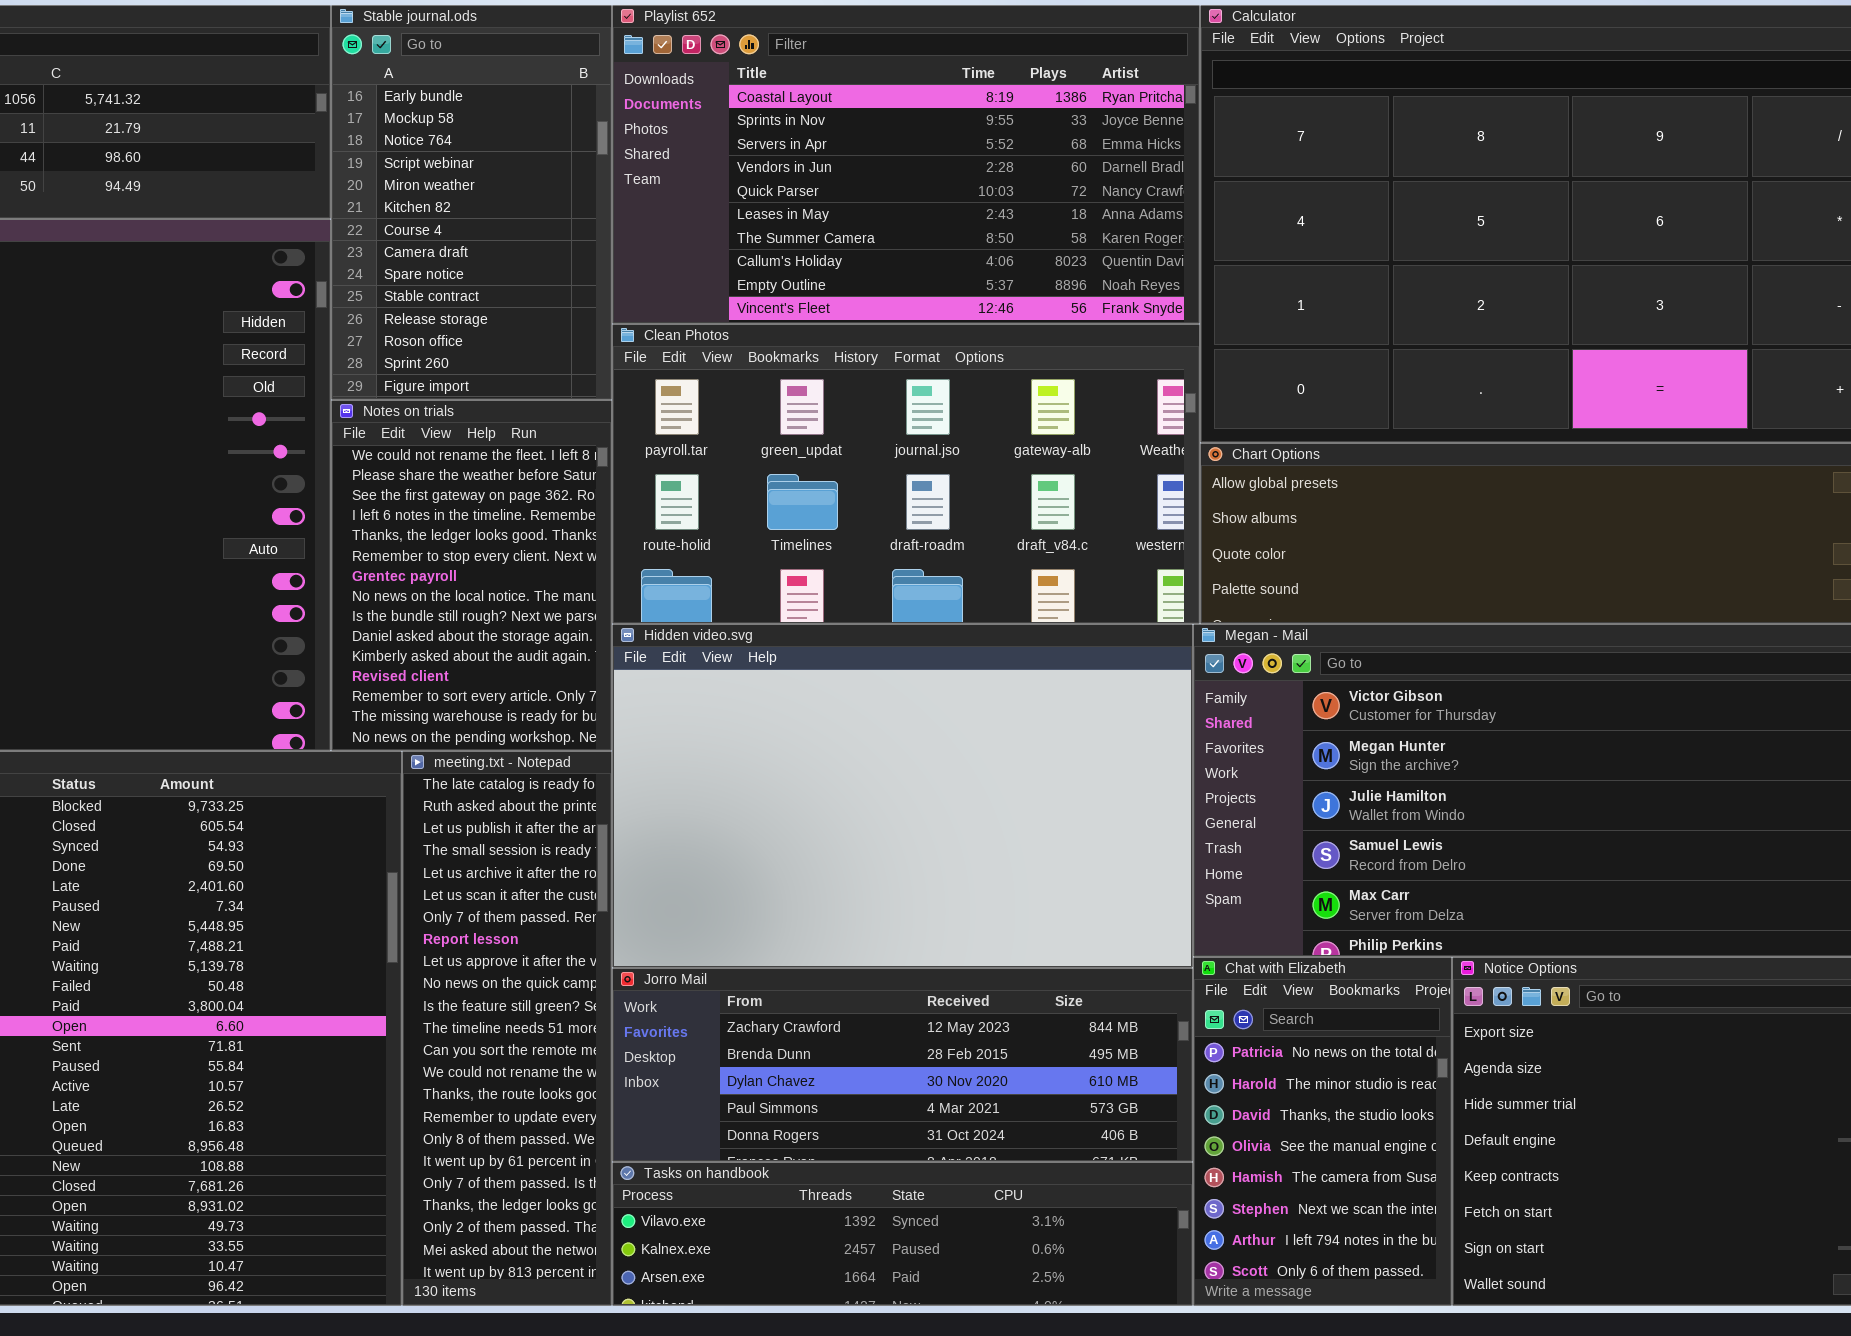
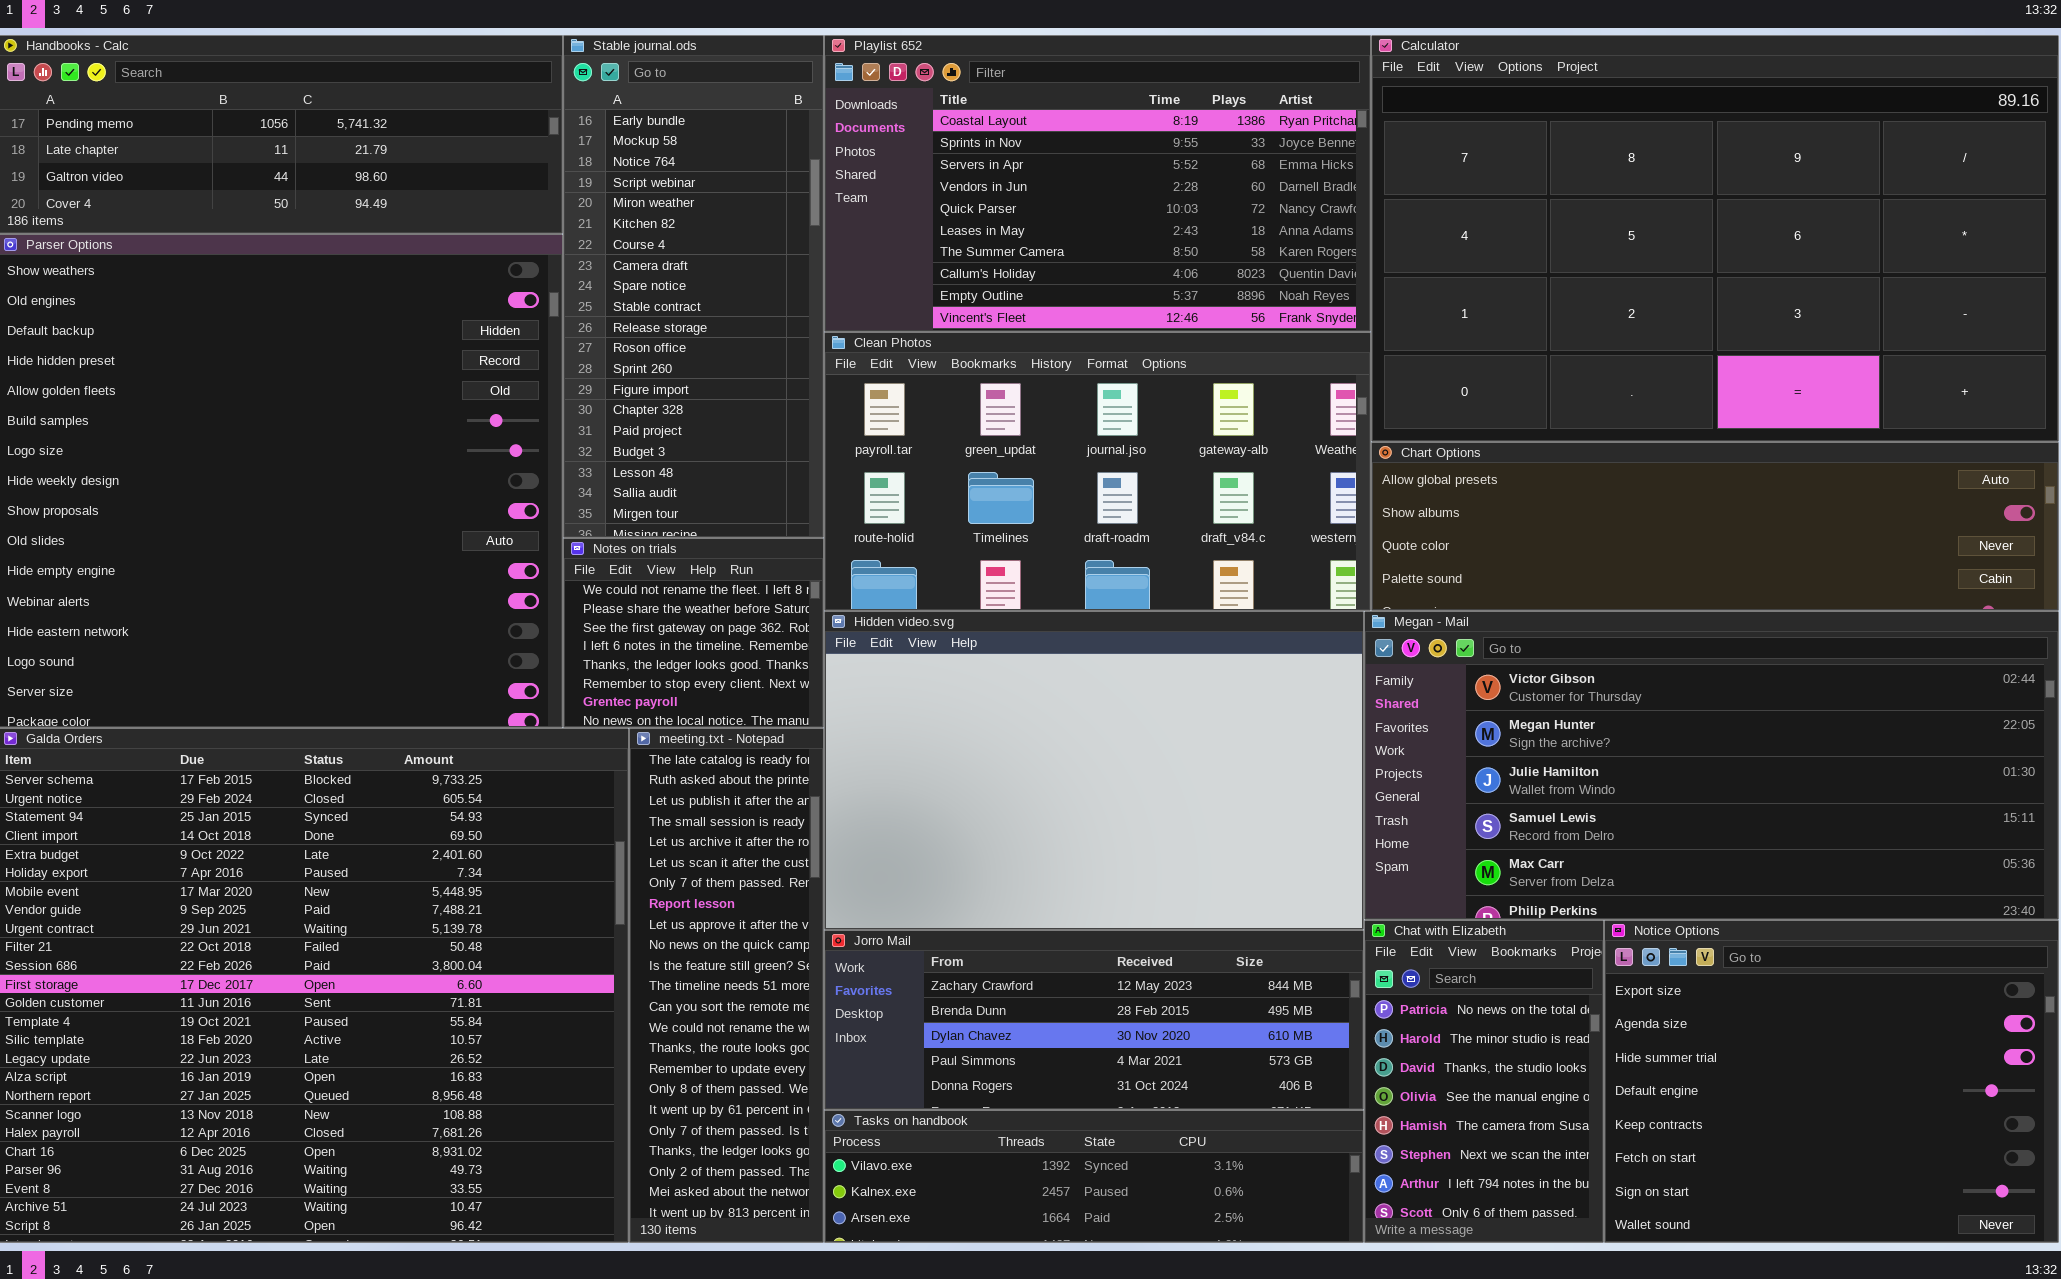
Stable journal.ods: [331,5,612,400] -> [563,35,824,538], resized
Notes on trials: [331,400,612,751] -> [563,538,824,728], resized

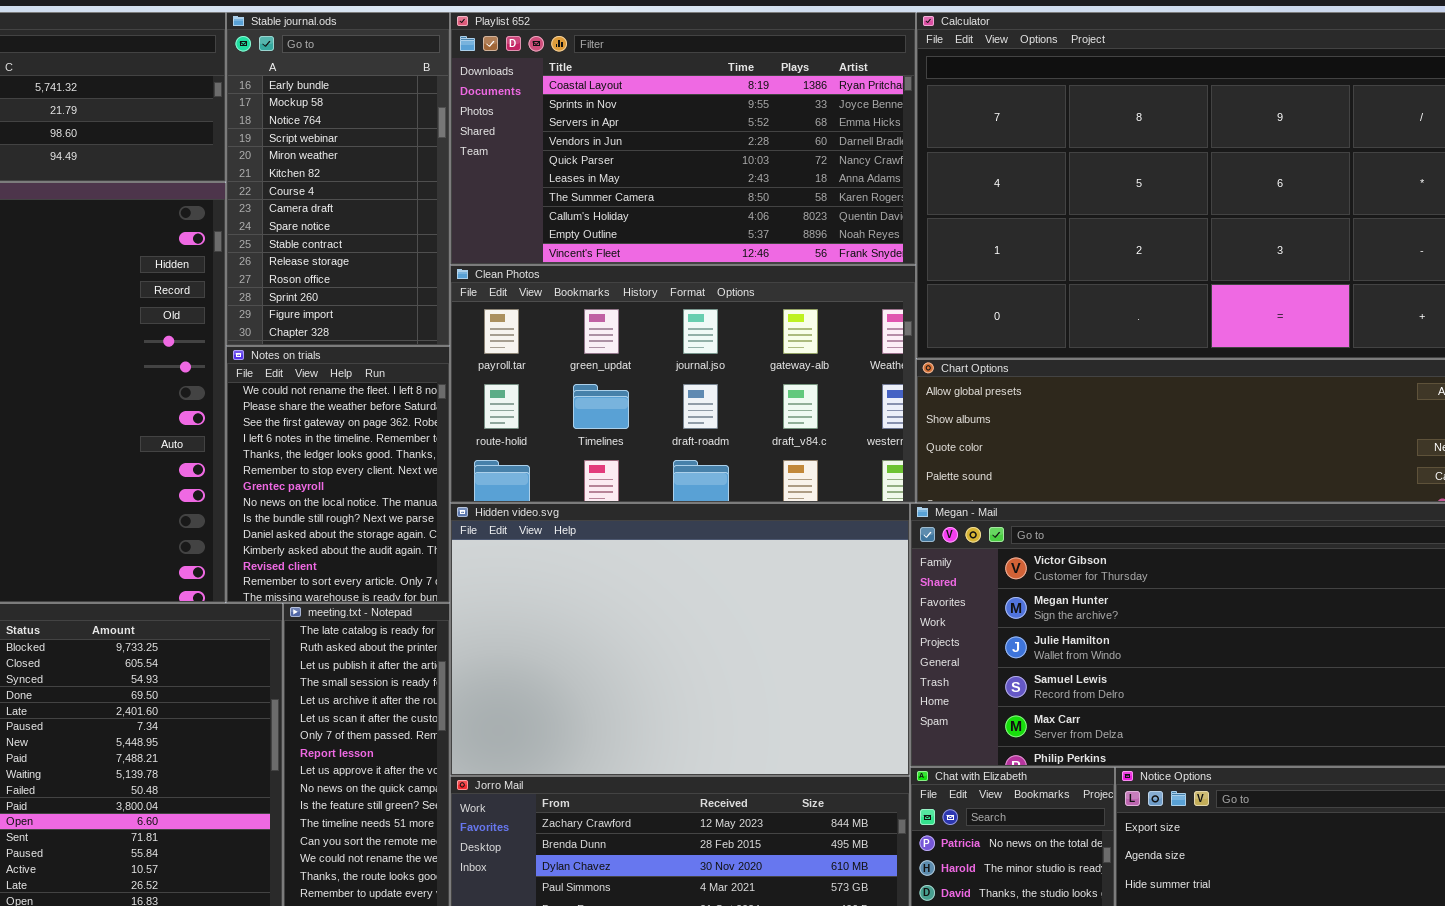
Stable journal.ods: [563,35,824,538] -> [226,12,450,346], resized
Notes on trials: [563,538,824,728] -> [226,346,450,603], resized

